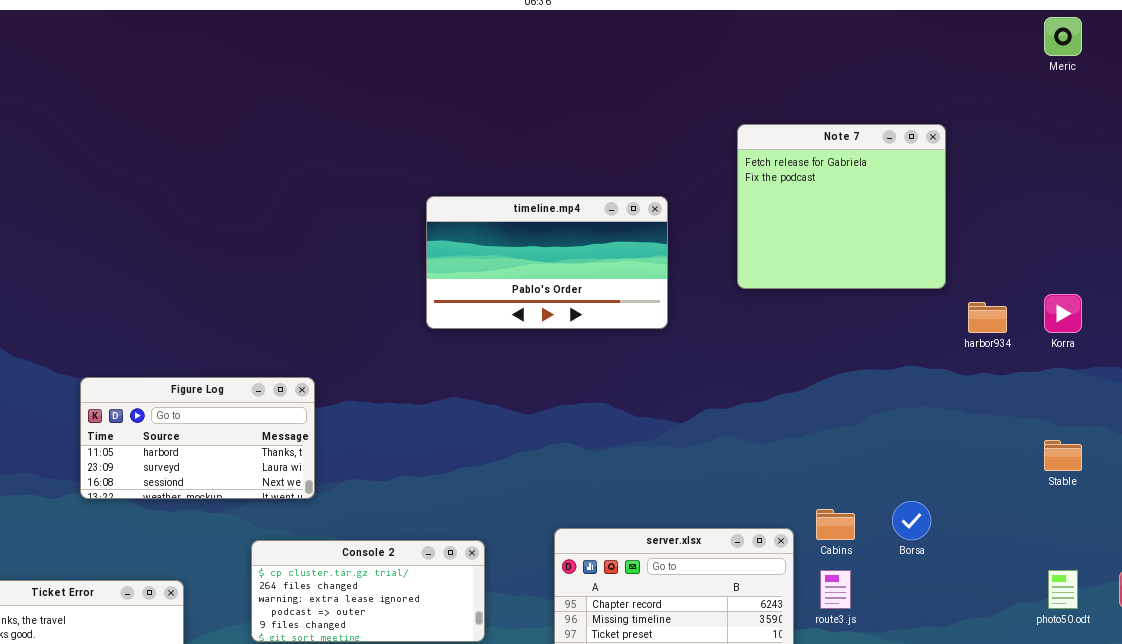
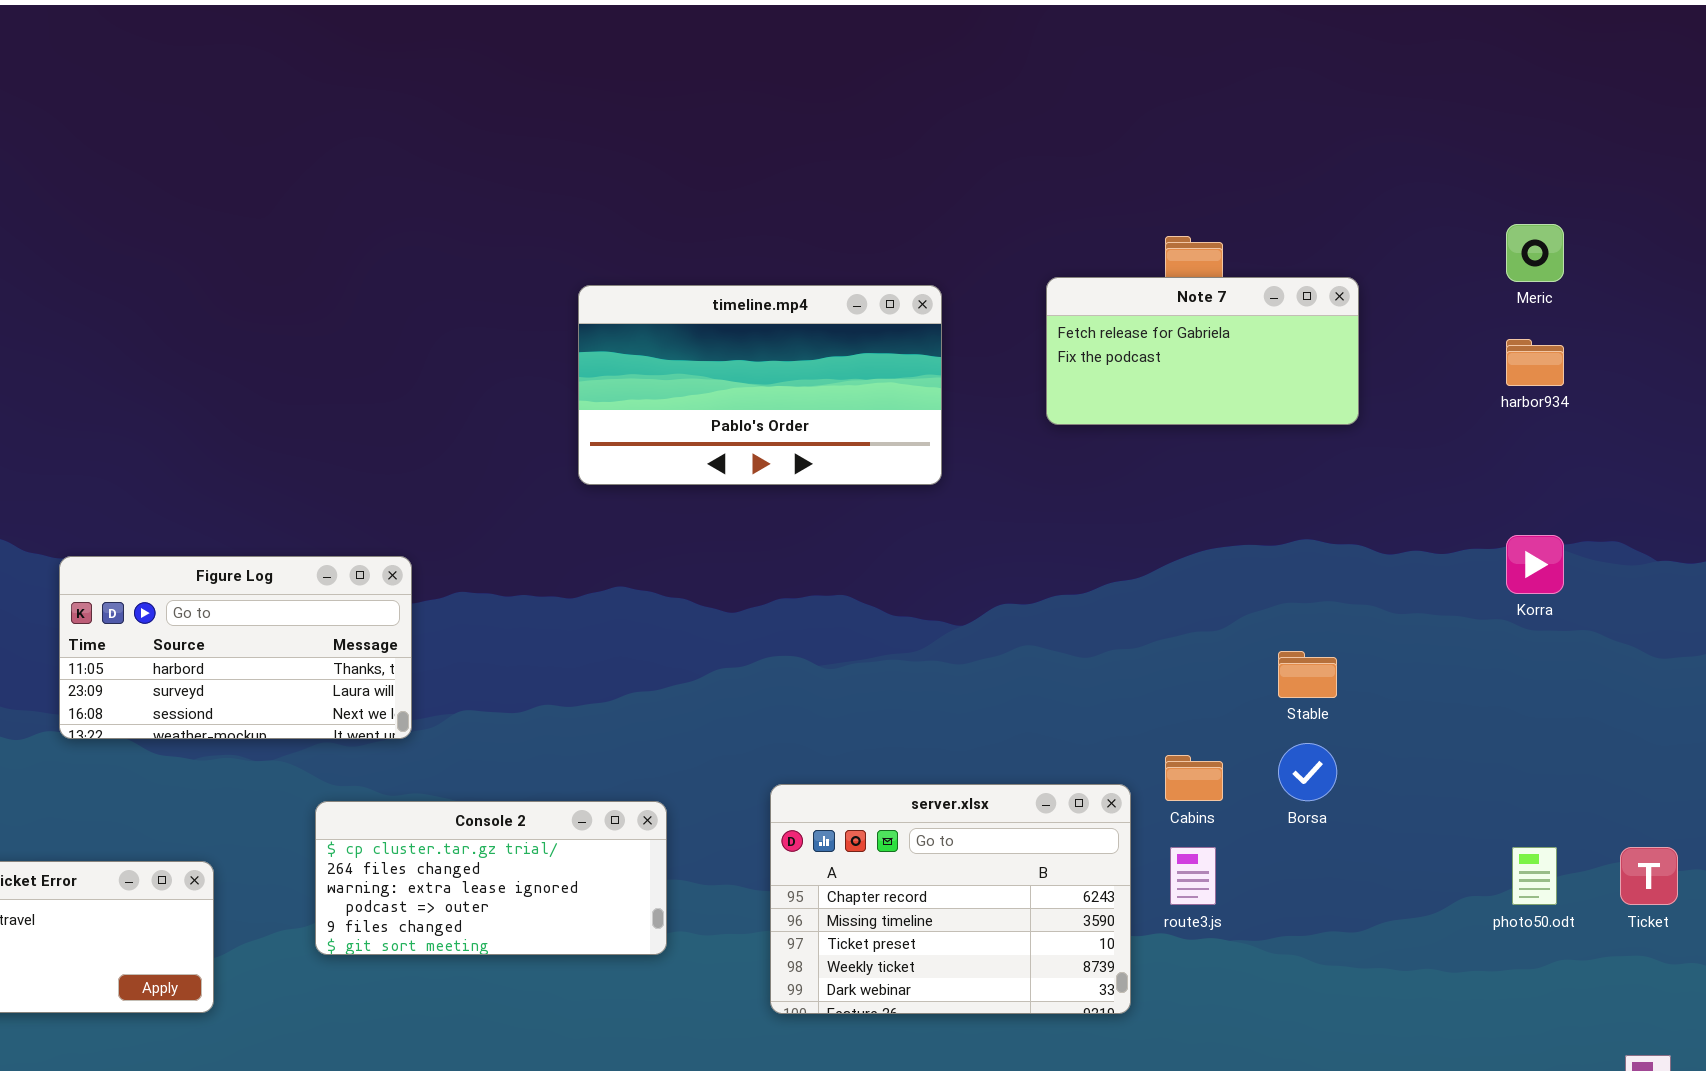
Meric: [1044,17,1082,56] -> [1506,224,1564,282], moved
Note 7: [737,124,946,289] -> [1046,277,1359,425], resized
Korra: [1044,294,1082,333] -> [1506,535,1564,594], moved
harbor934: [968,302,1007,333] -> [1506,339,1564,386], moved
Stable: [1044,440,1082,471] -> [1278,651,1337,698], moved

